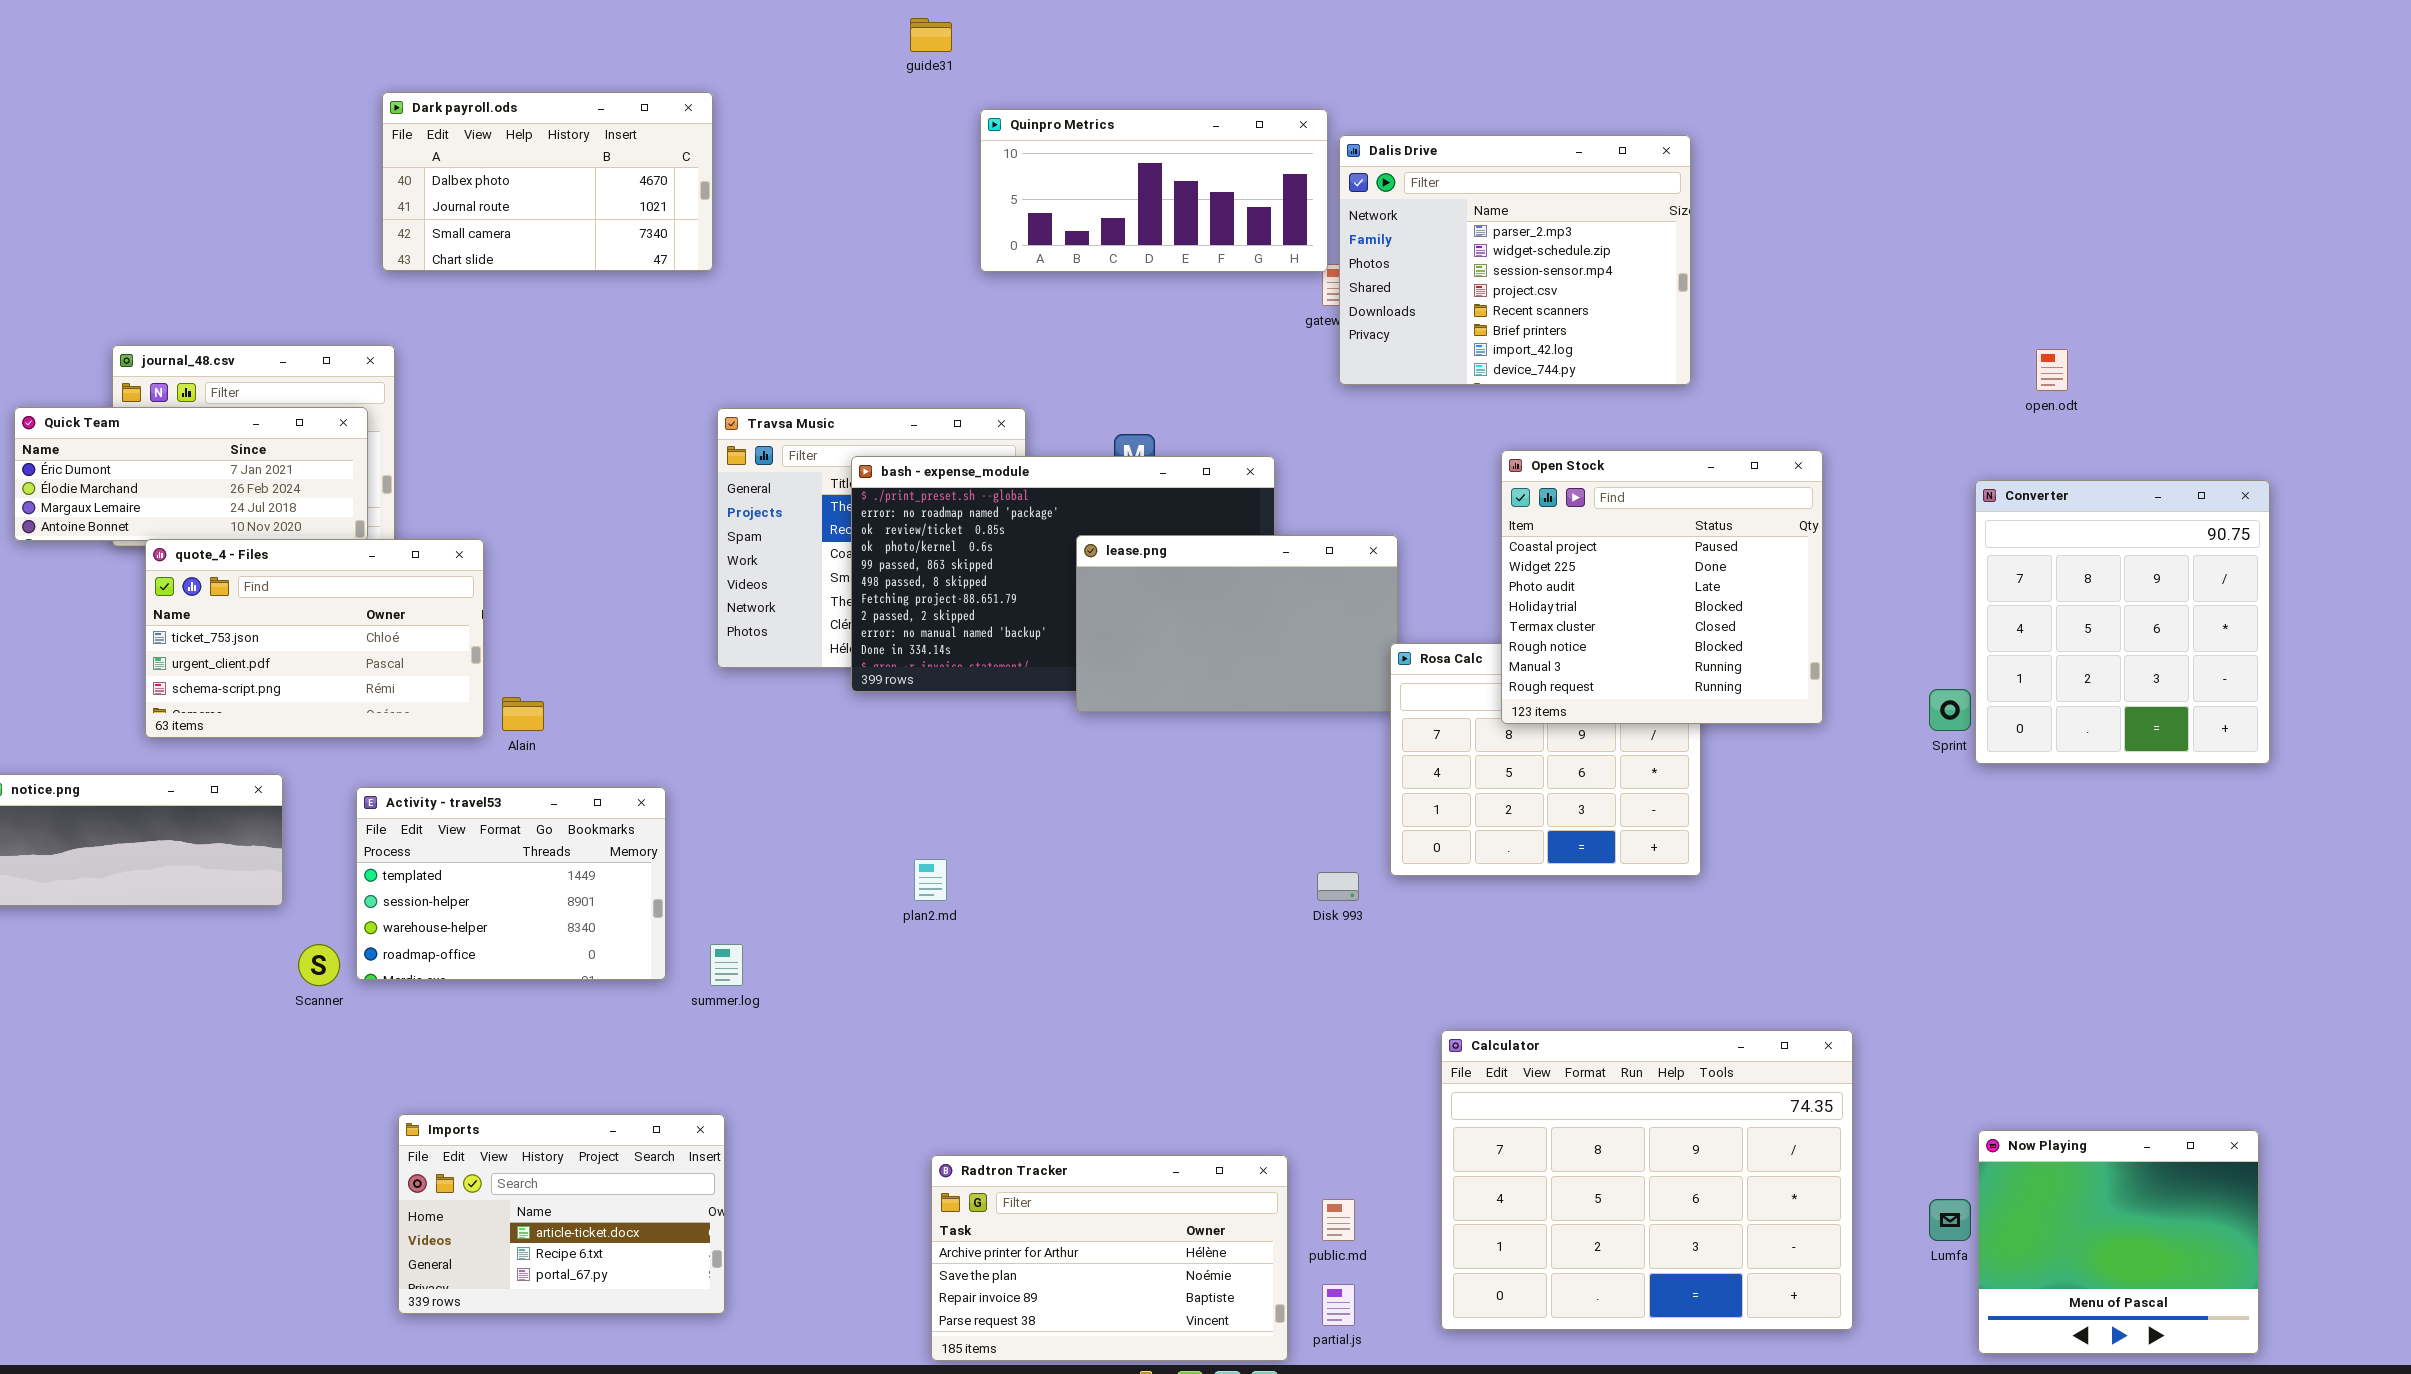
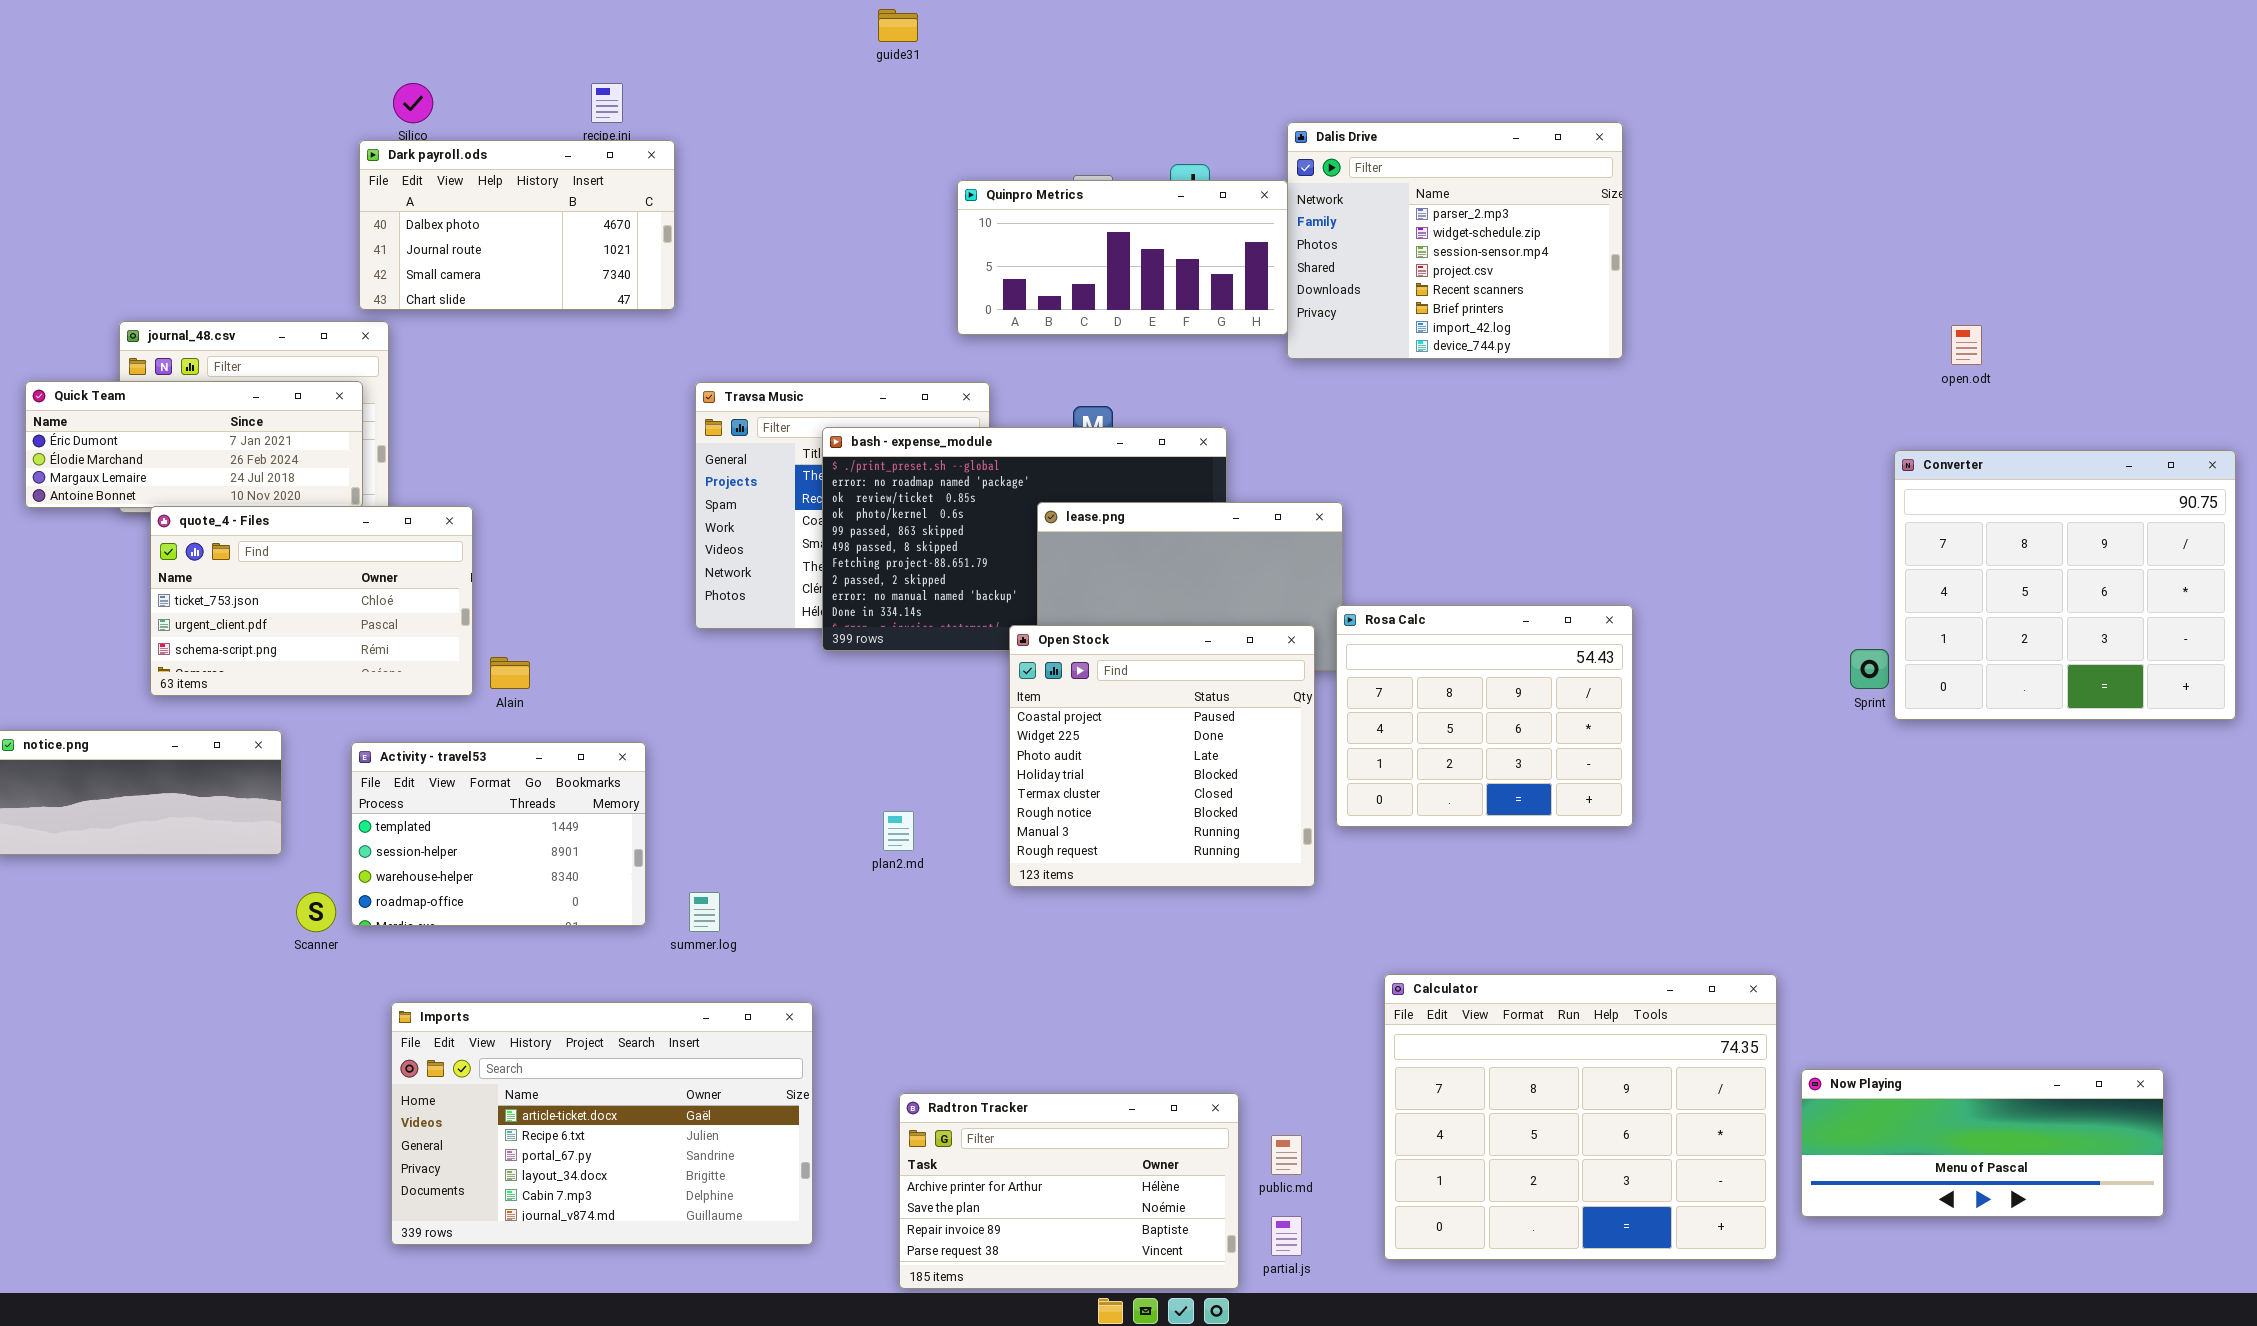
Dark payroll.ods: [382,92,713,271] -> [359,140,675,310], moved
Quinpro Metrics: [980,109,1328,272] -> [957,180,1288,335], moved
Open Stock: [1501,450,1823,724] -> [1009,625,1315,887], moved
Converter: [1975,480,2270,764] -> [1894,450,2236,720], resized
Imports: [398,1114,725,1314] -> [391,1002,813,1245], resized
Now Playing: [1978,1130,2259,1354] -> [1801,1069,2164,1217], resized

